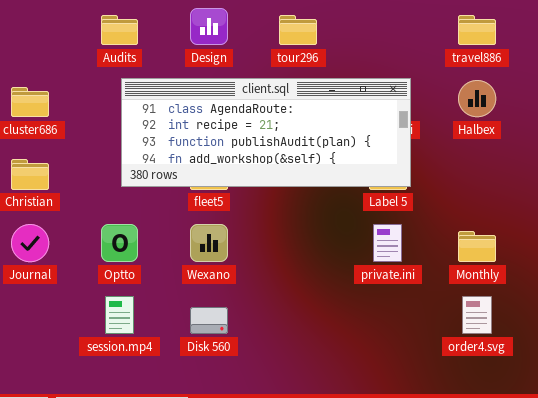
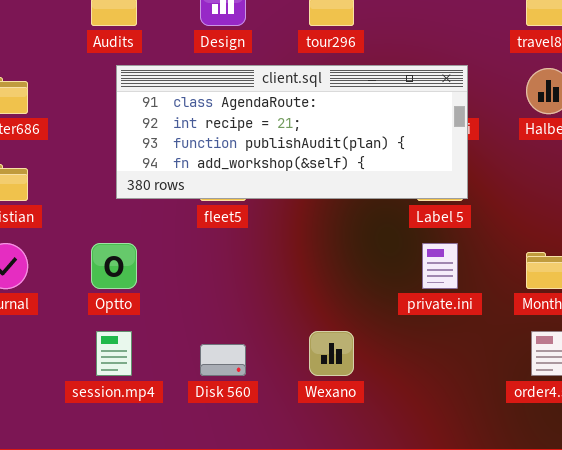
Wexano: [190,224,228,262] -> [309,331,354,376], moved

